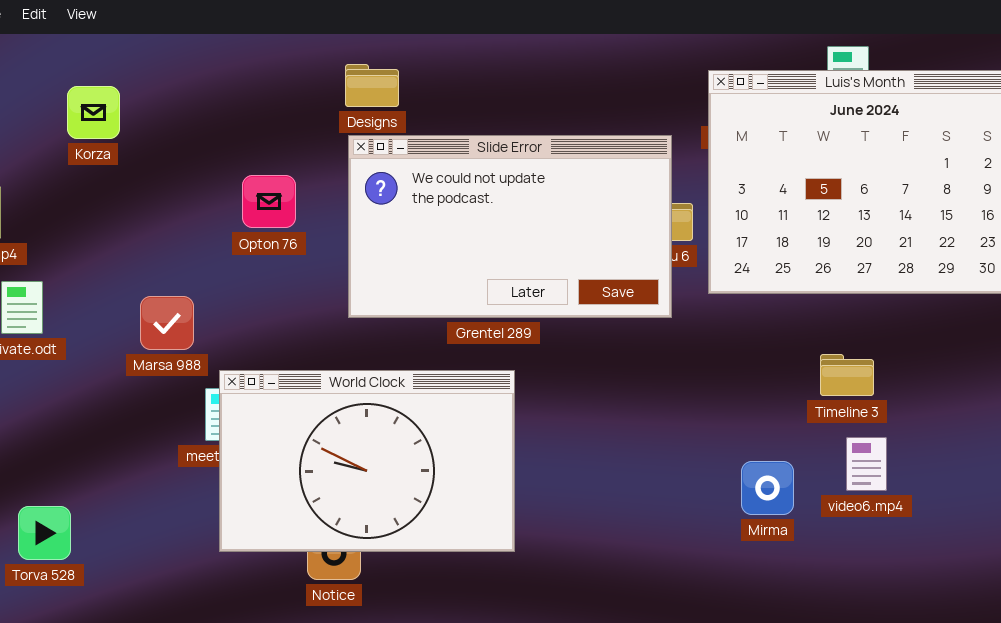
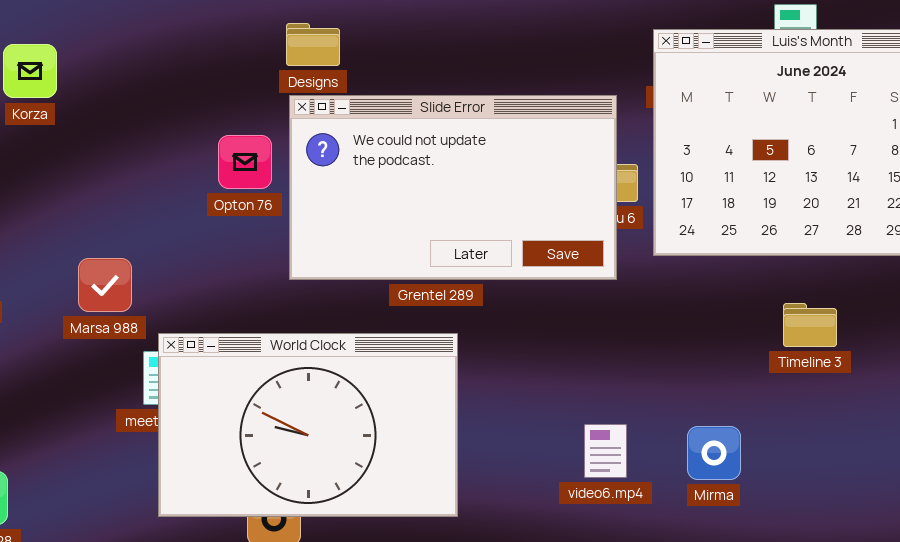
Opton 76: [242,175,296,228] -> [218,135,272,189], moved
Timeline 3: [820,354,874,396] -> [783,303,837,347], moved
video6.mp4: [846,437,887,491] -> [584,424,627,478], moved

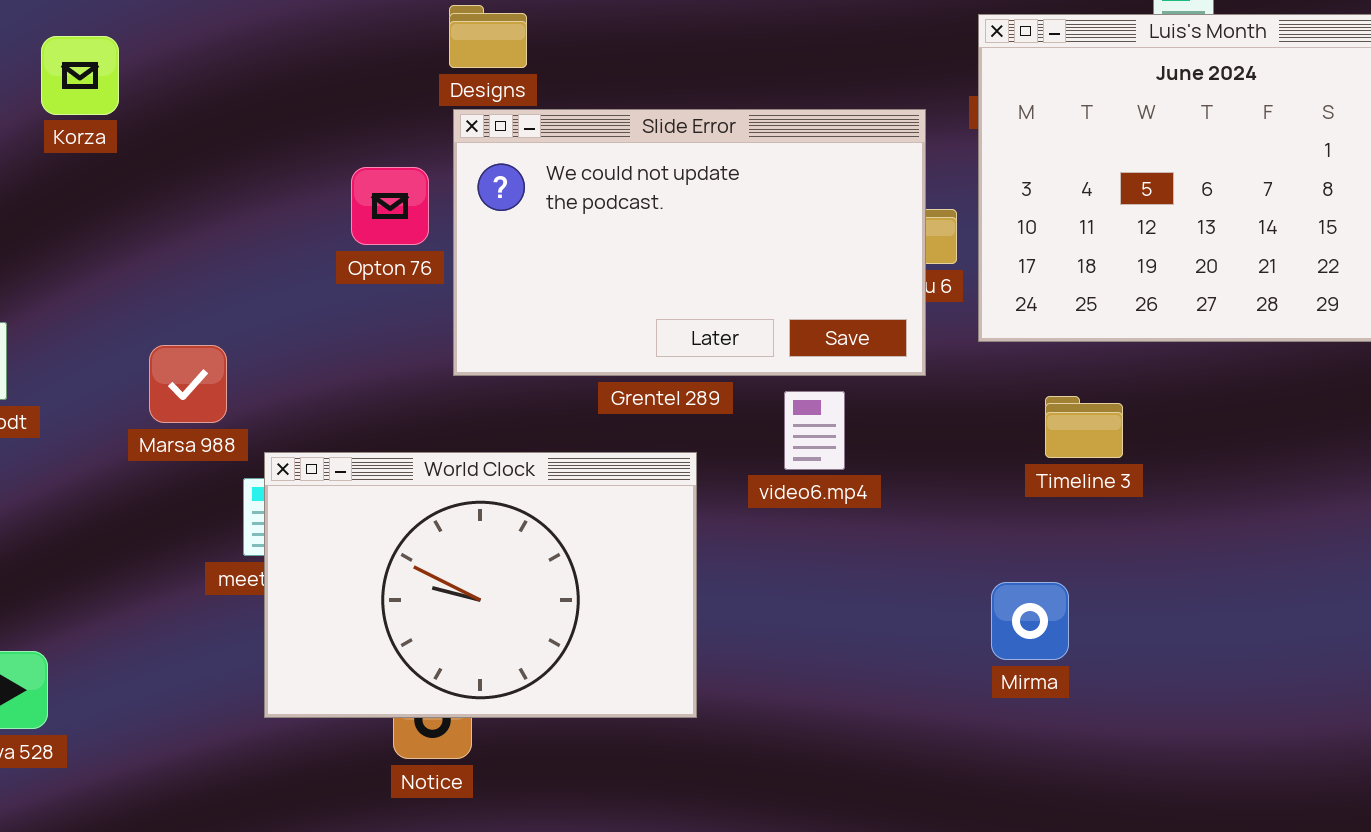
Timeline 3: [783,303,837,347] -> [1045,396,1123,458], moved
video6.mp4: [584,424,627,478] -> [784,391,845,470], moved
Mirma: [687,426,741,480] -> [991,582,1069,660], moved

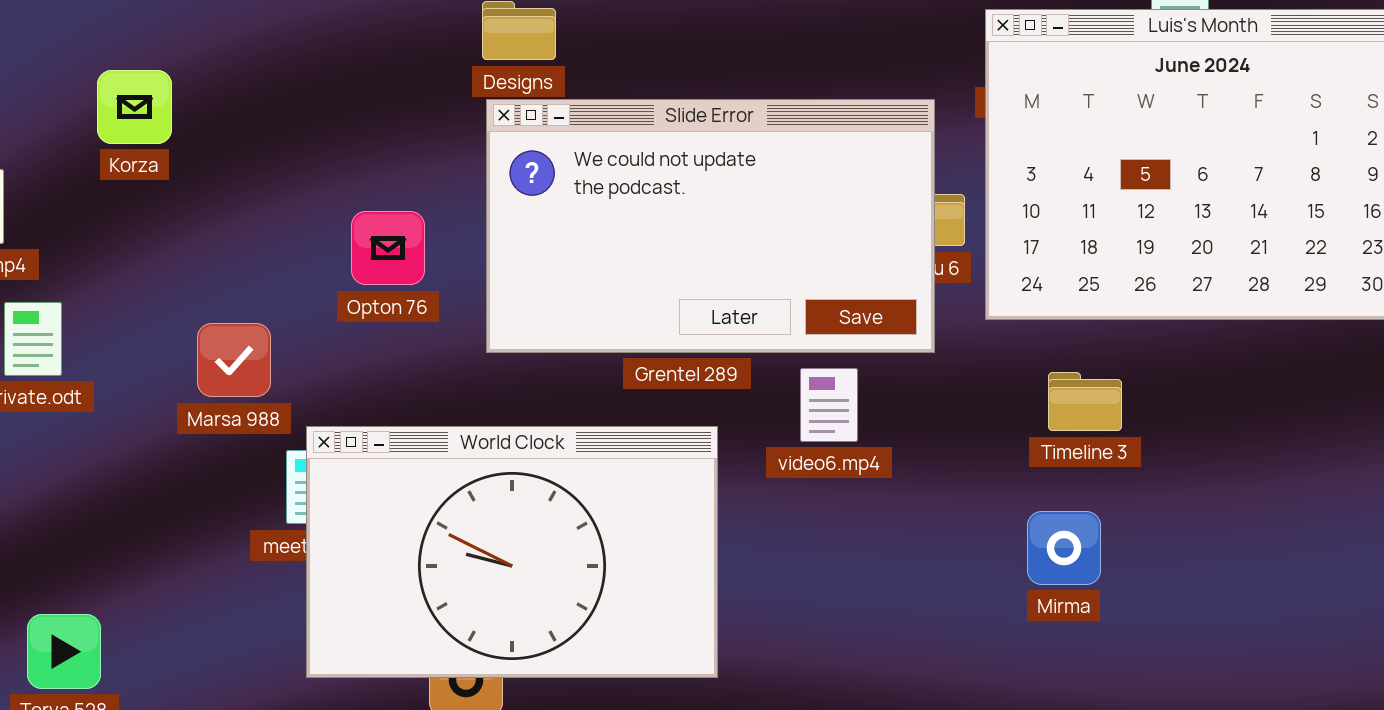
Korza: [41,36,119,115] -> [97,70,172,144], moved
Opton 76: [351,167,429,245] -> [351,211,425,285], moved
Mirma: [991,582,1069,660] -> [1027,511,1101,585], moved

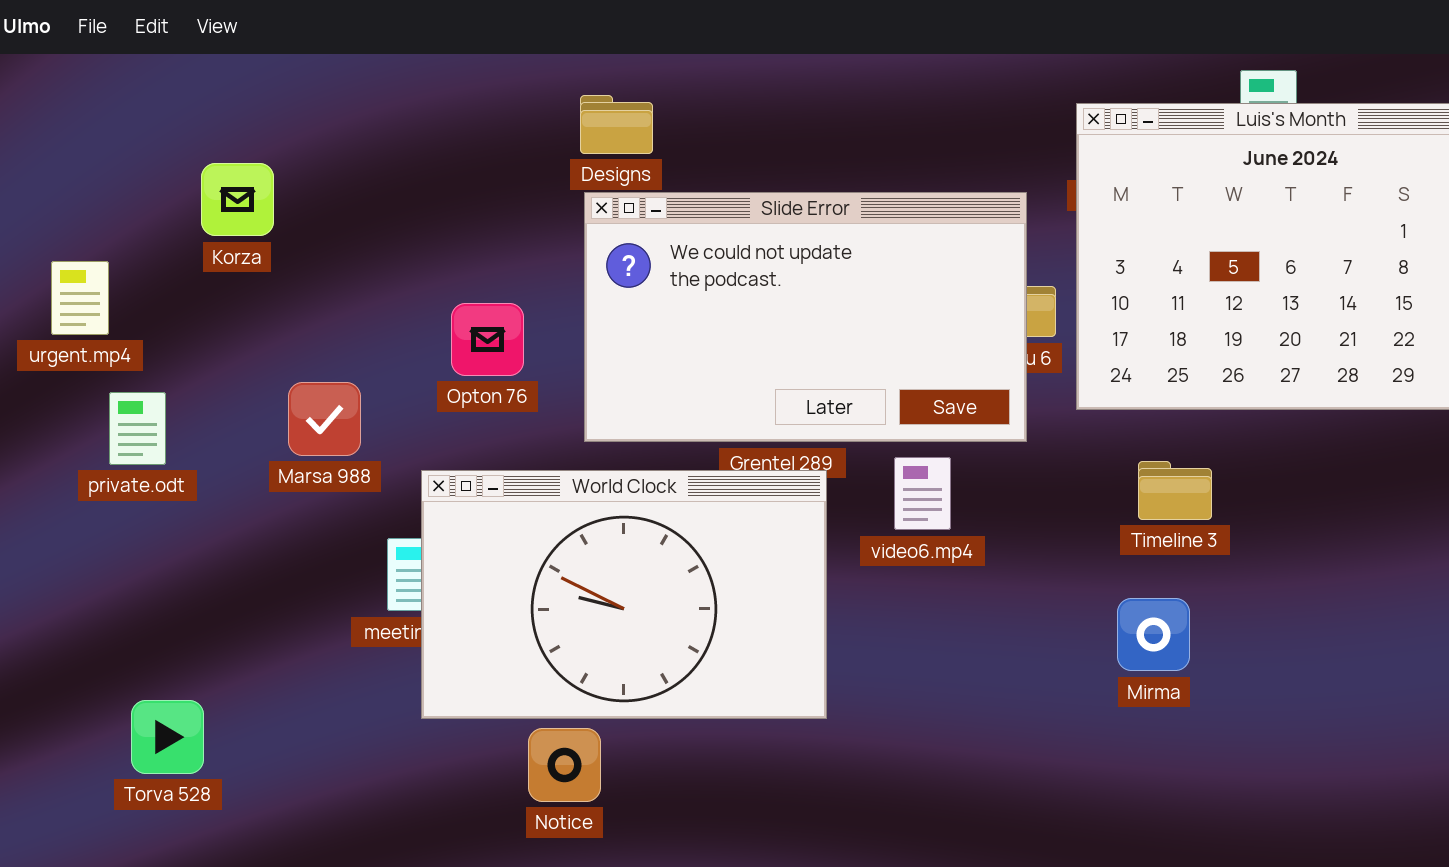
Marsa 988: [197,323,271,397] -> [288,382,361,456], moved
World Clock: [306,426,718,678] -> [421,470,827,719], moved

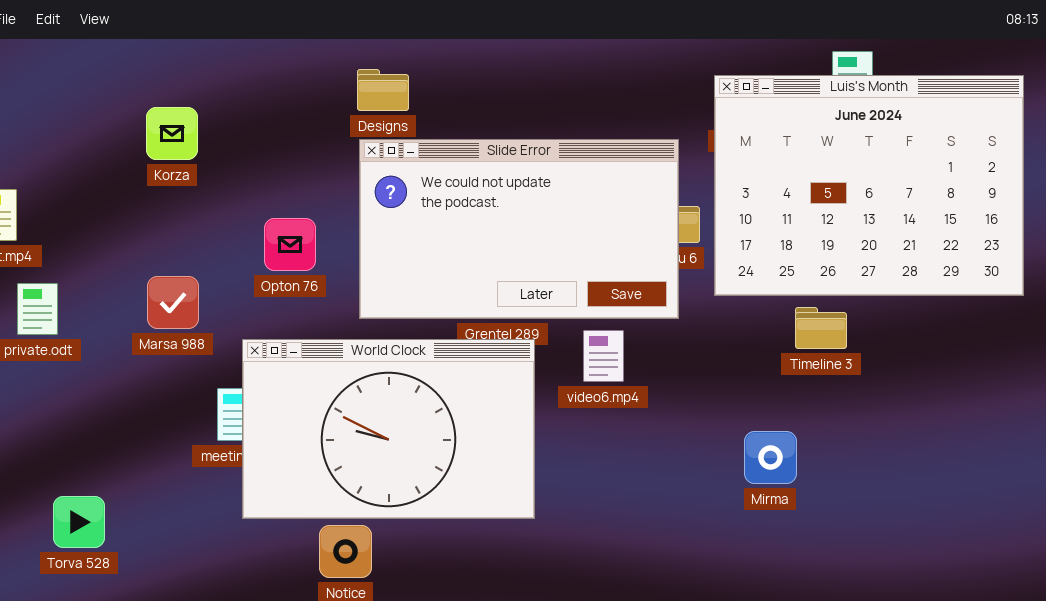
Korza: [201,163,274,236] -> [146,107,198,160], moved
Timeline 3: [1138,461,1212,520] -> [795,307,847,349], moved
Torva 528: [131,700,204,774] -> [53,496,105,548], moved

